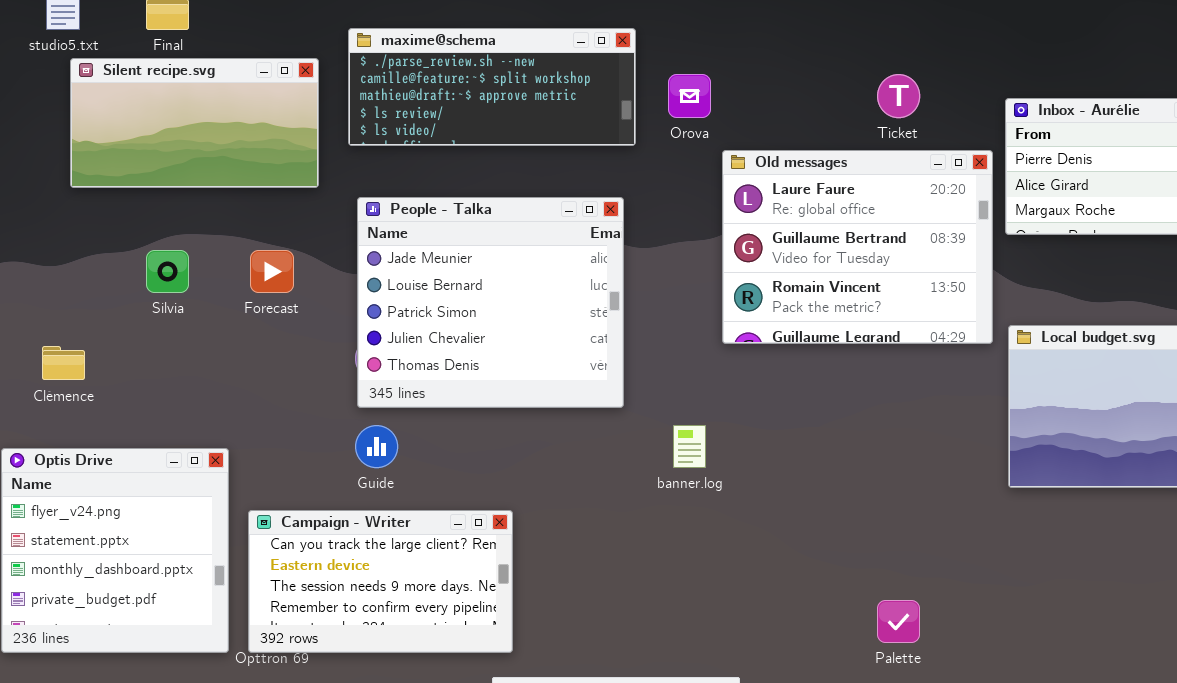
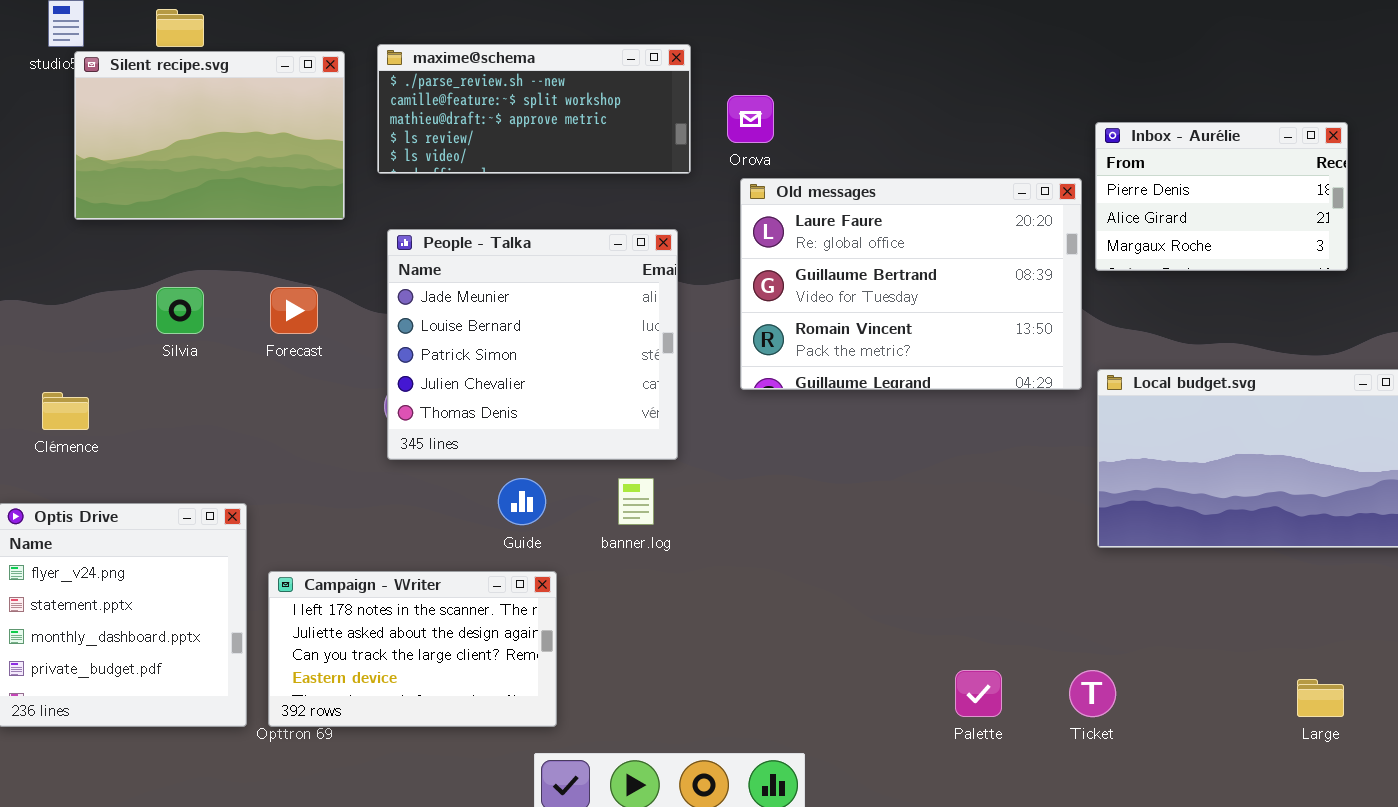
Silent recipe.svg: [70,58,319,188] -> [74,51,345,220], resized
Ticket: [877,74,920,118] -> [1069,670,1116,717], moved
Old messages: [722,150,993,344] -> [740,178,1082,390], resized
Guide: [355,425,398,468] -> [498,478,546,525], moved
banner.log: [673,425,706,468] -> [618,478,654,525], moved
Campaign - Writer: [248,510,513,653] -> [268,571,557,727], scrolled up 2 rows

